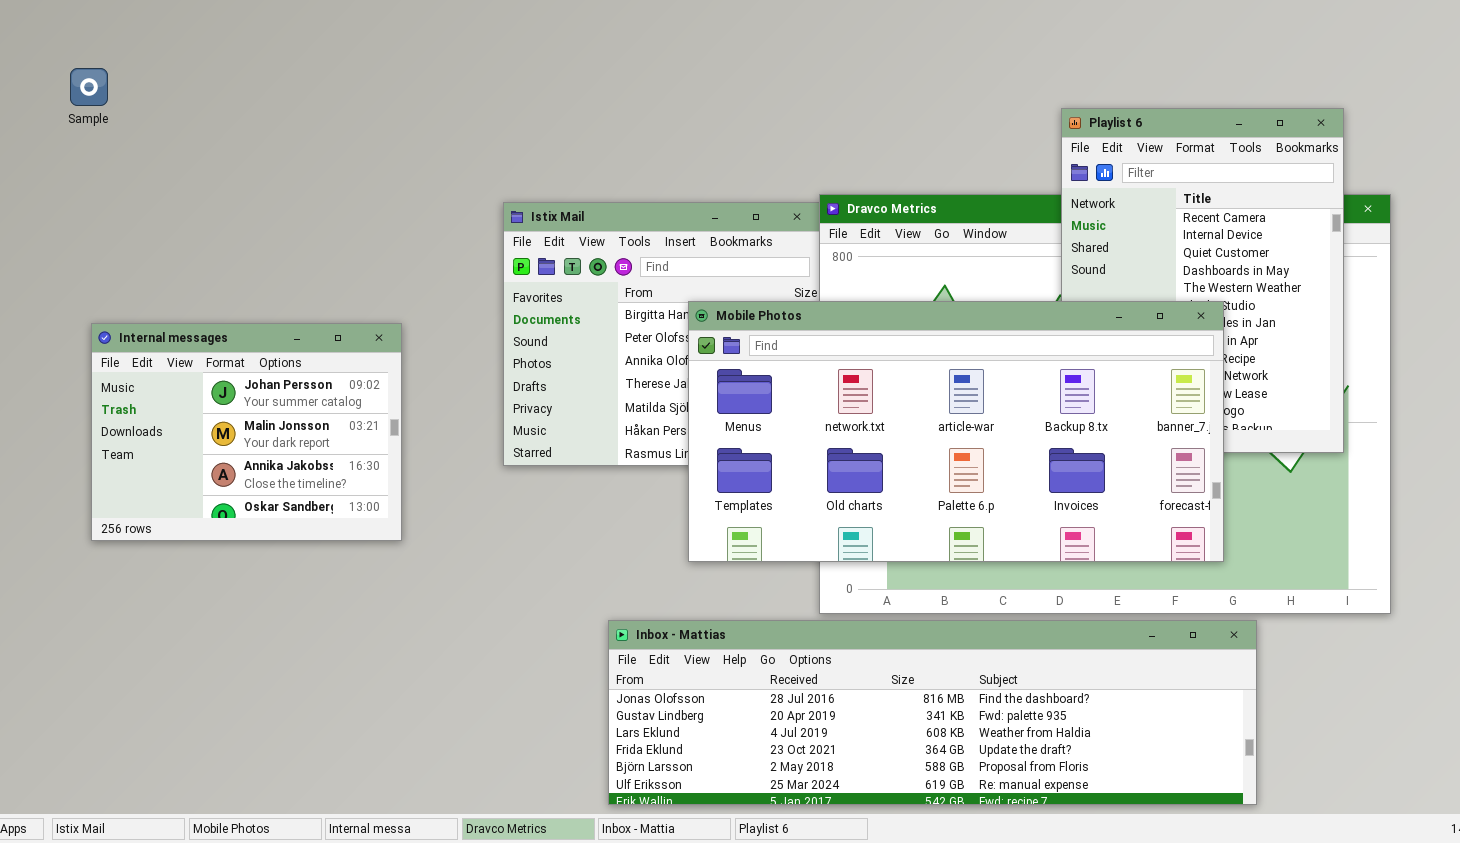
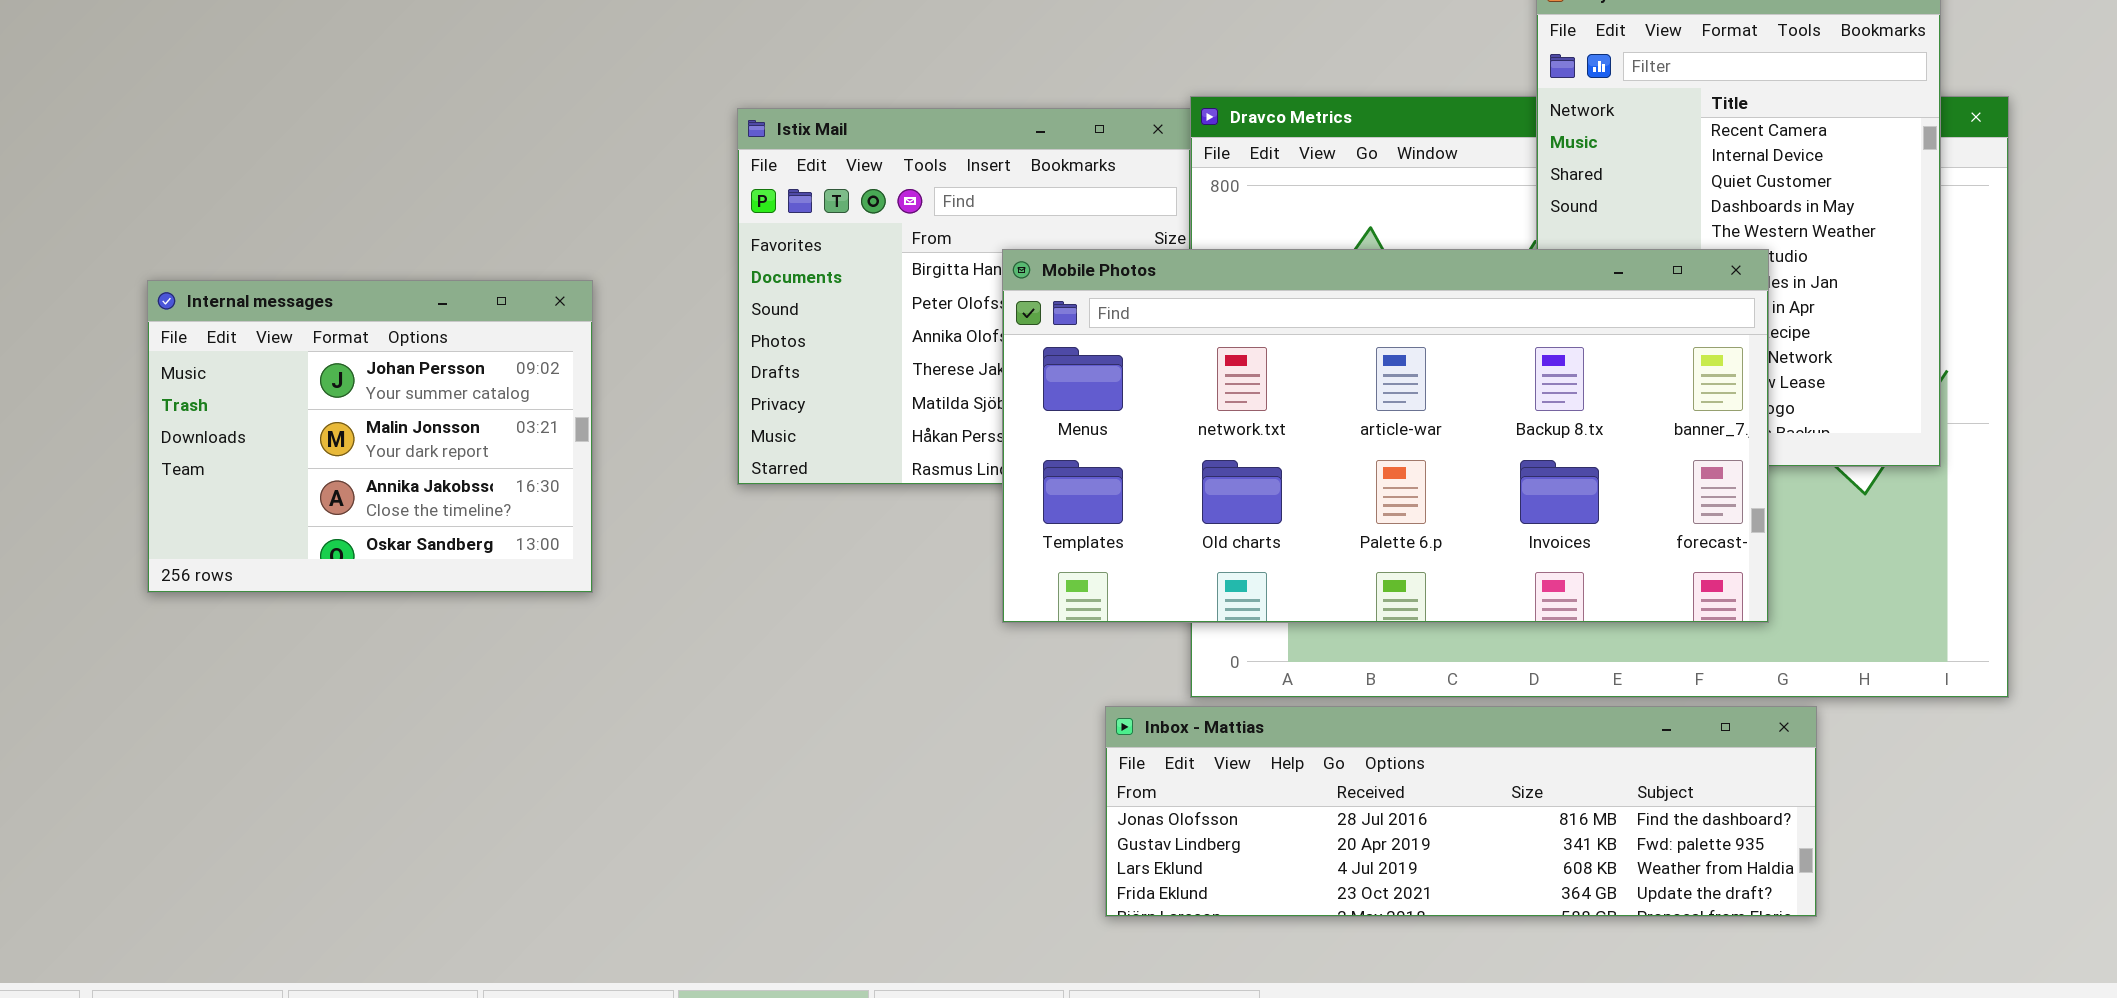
Inbox - Mattias: [608,620,1257,805] -> [1105,706,1817,917], resized

